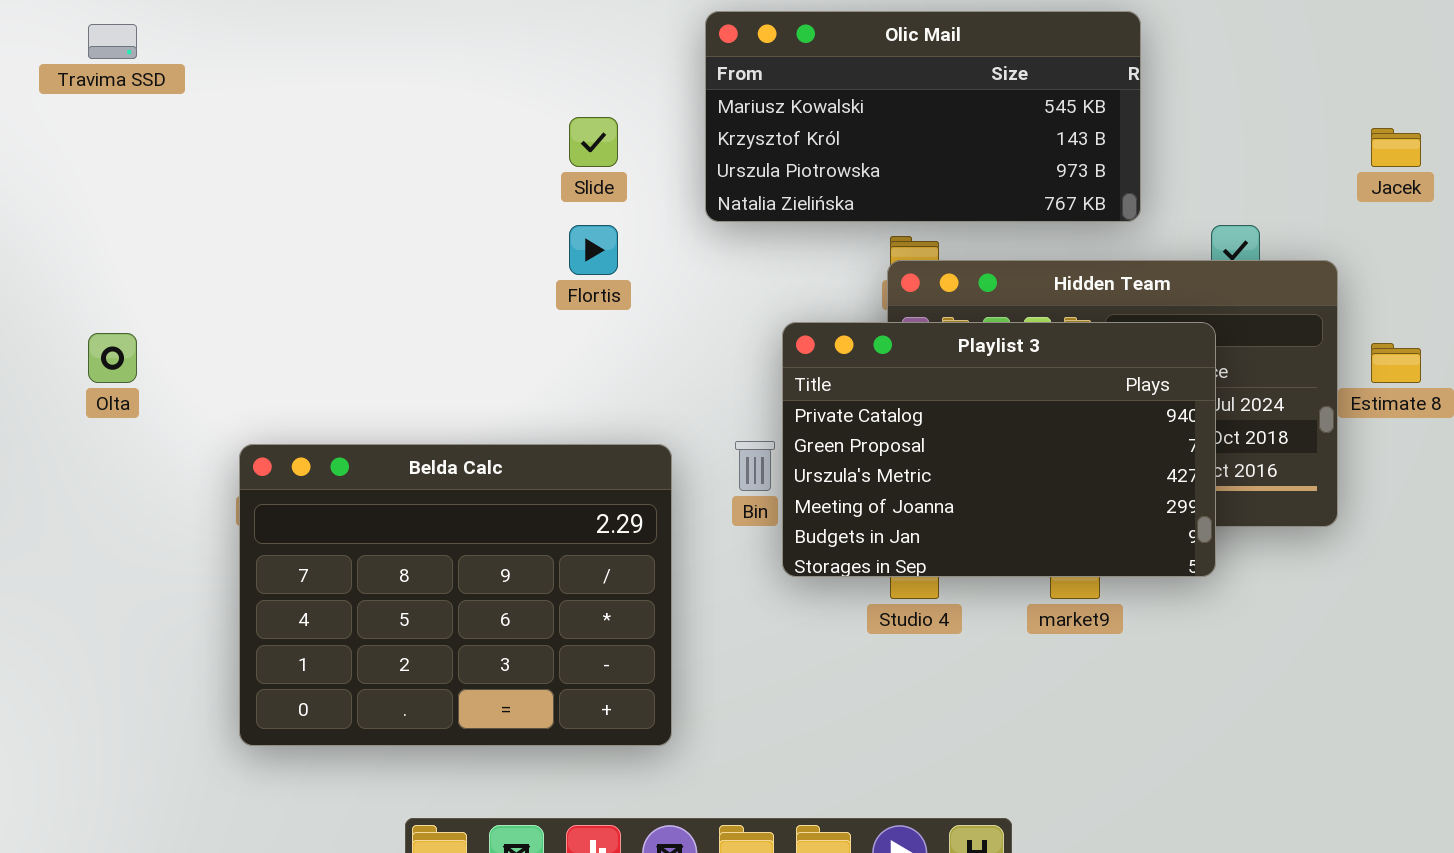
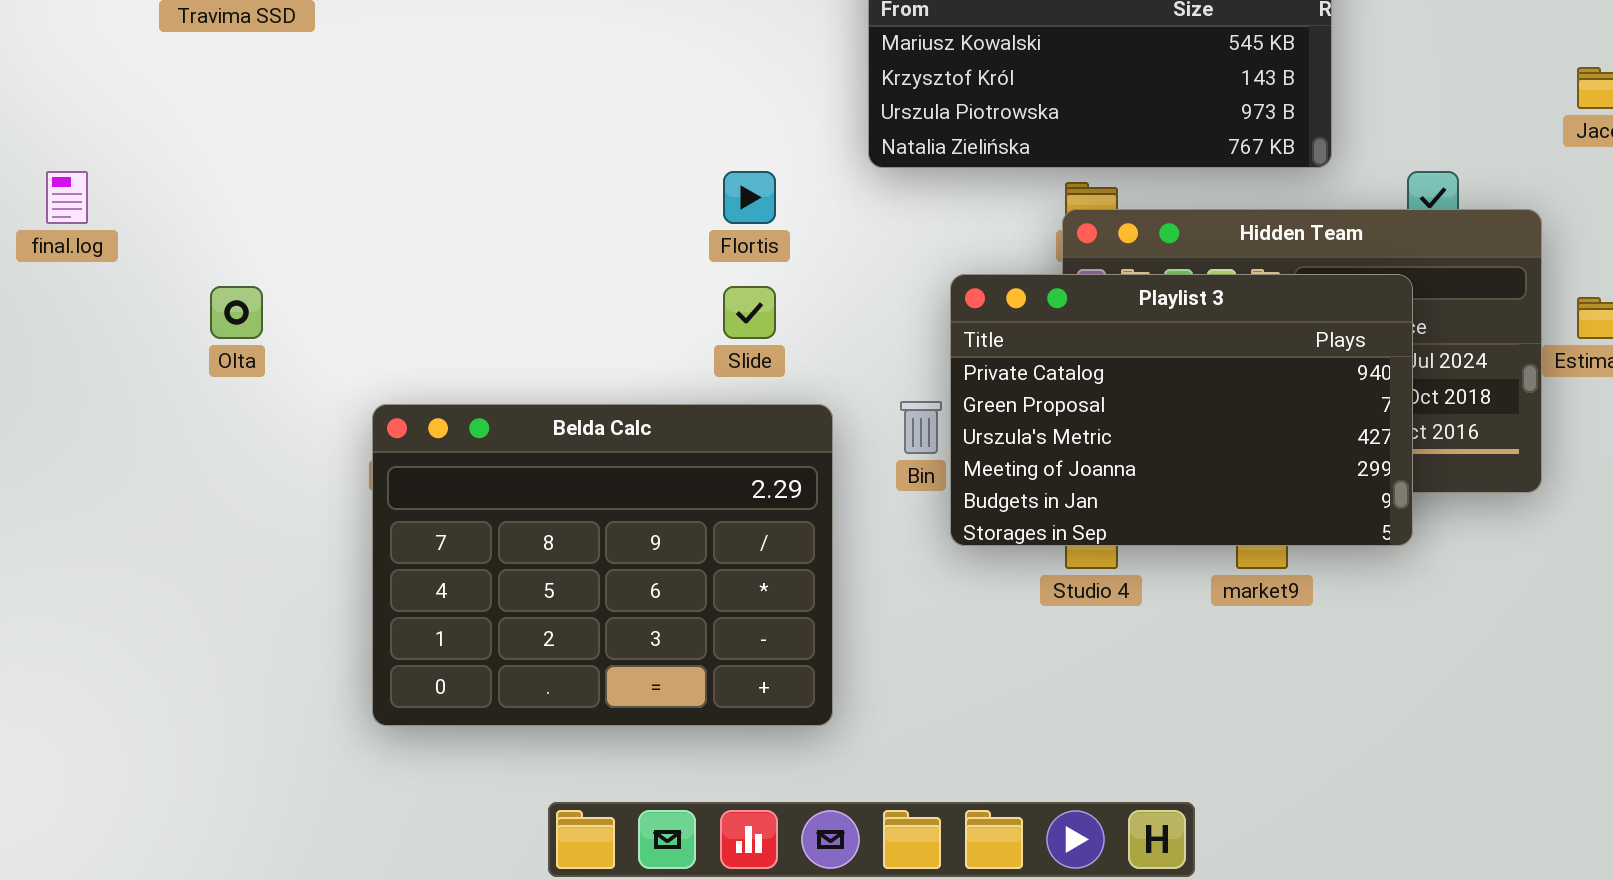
Slide: [569,117,618,167] -> [723,286,776,339], moved

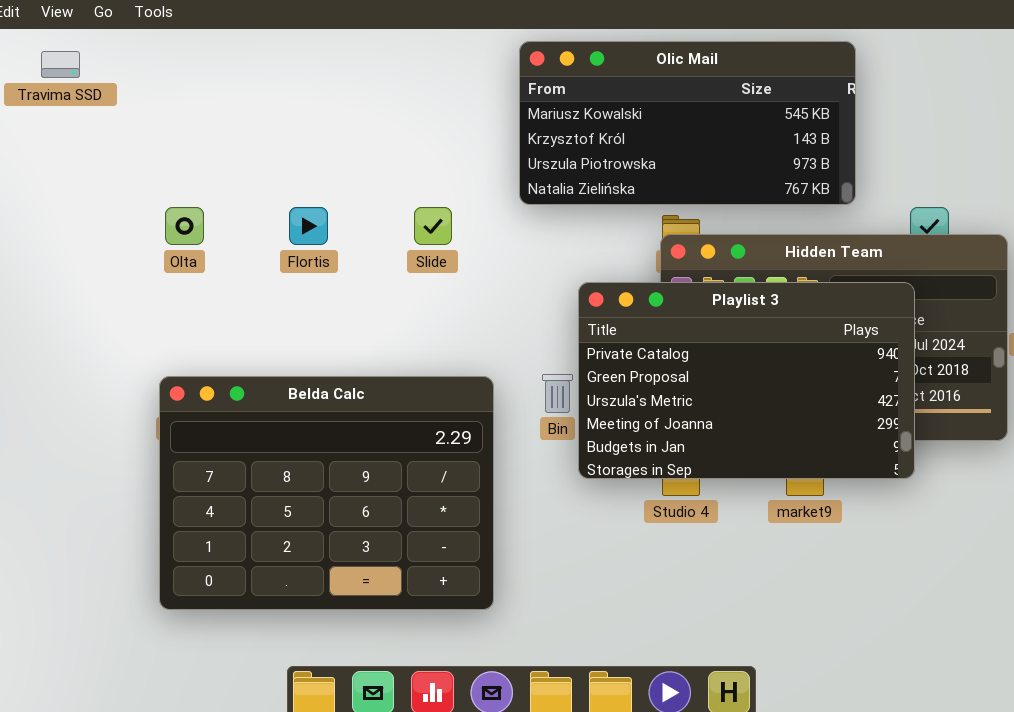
Flortis: [723,171,776,224] -> [289,207,328,245], moved
Olta: [210,286,263,339] -> [165,207,204,245], moved
Slide: [723,286,776,339] -> [414,207,452,245], moved

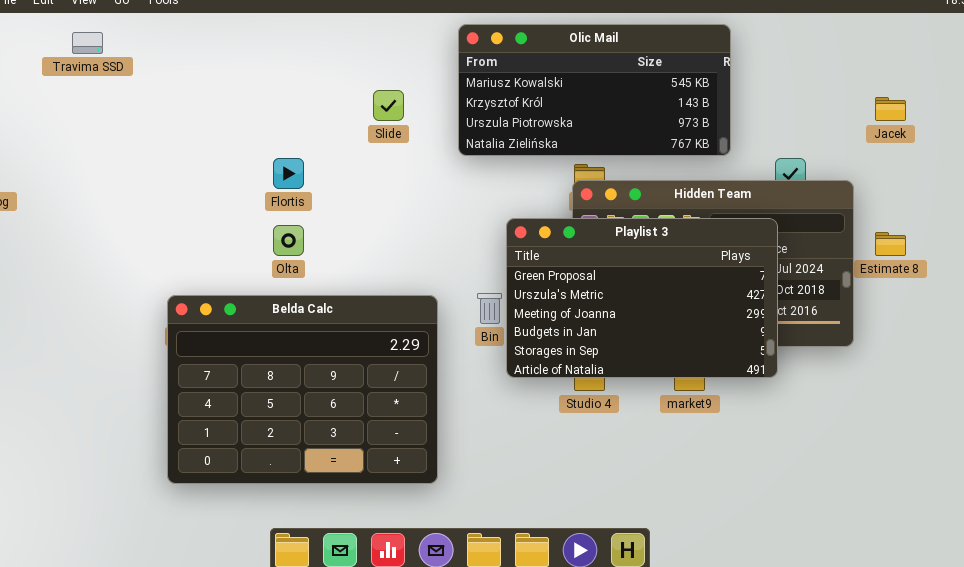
Olta: [165,207,204,245] -> [273,225,304,256], moved
Slide: [414,207,452,245] -> [373,90,404,121], moved
Playlist 3: [578,282,915,479] -> [506,218,778,378], scrolled down 1 row

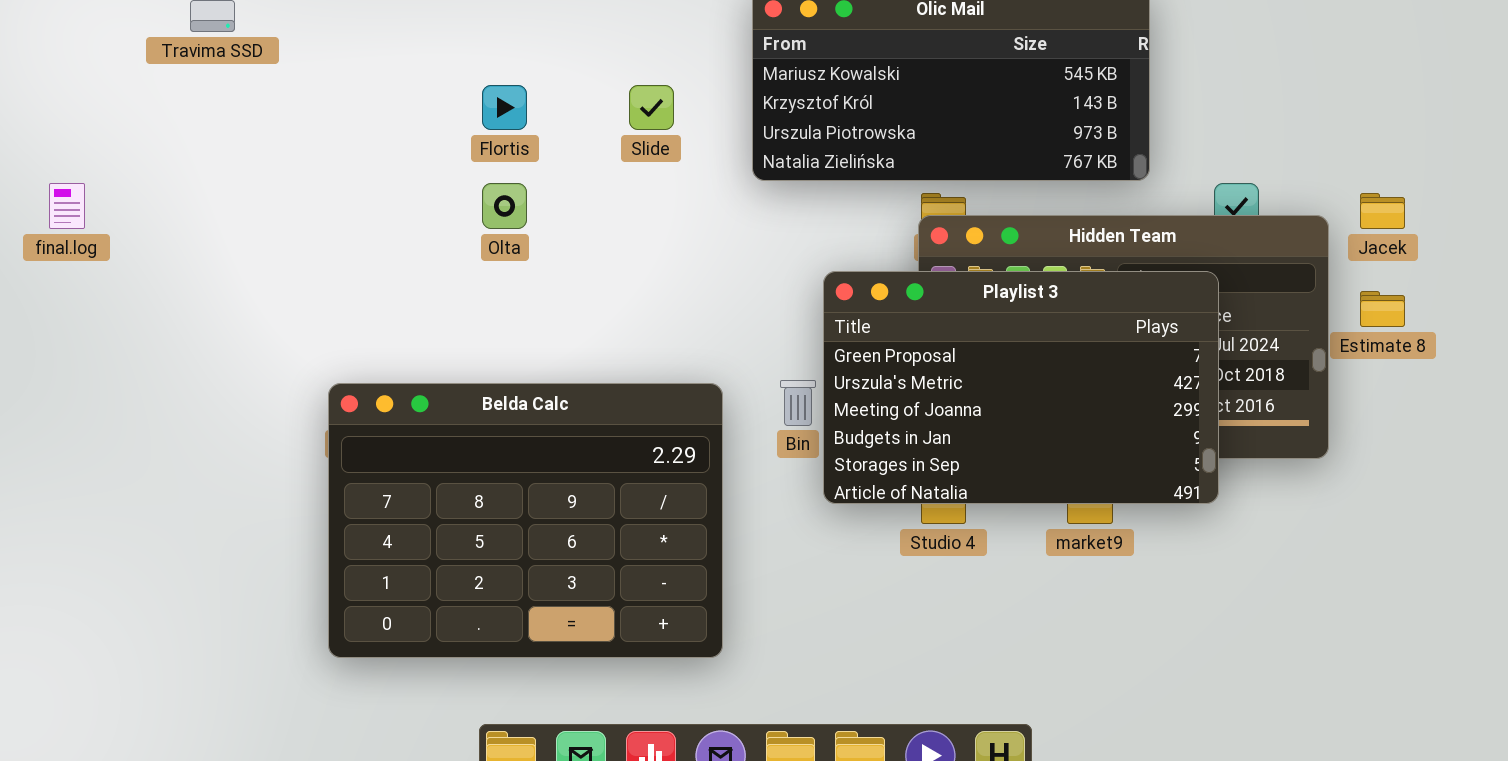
Jacek: [875,97,906,121] -> [1360,193,1405,229], moved
Flortis: [273,158,304,189] -> [482,85,527,130], moved
Olta: [273,225,304,256] -> [482,183,527,229], moved

